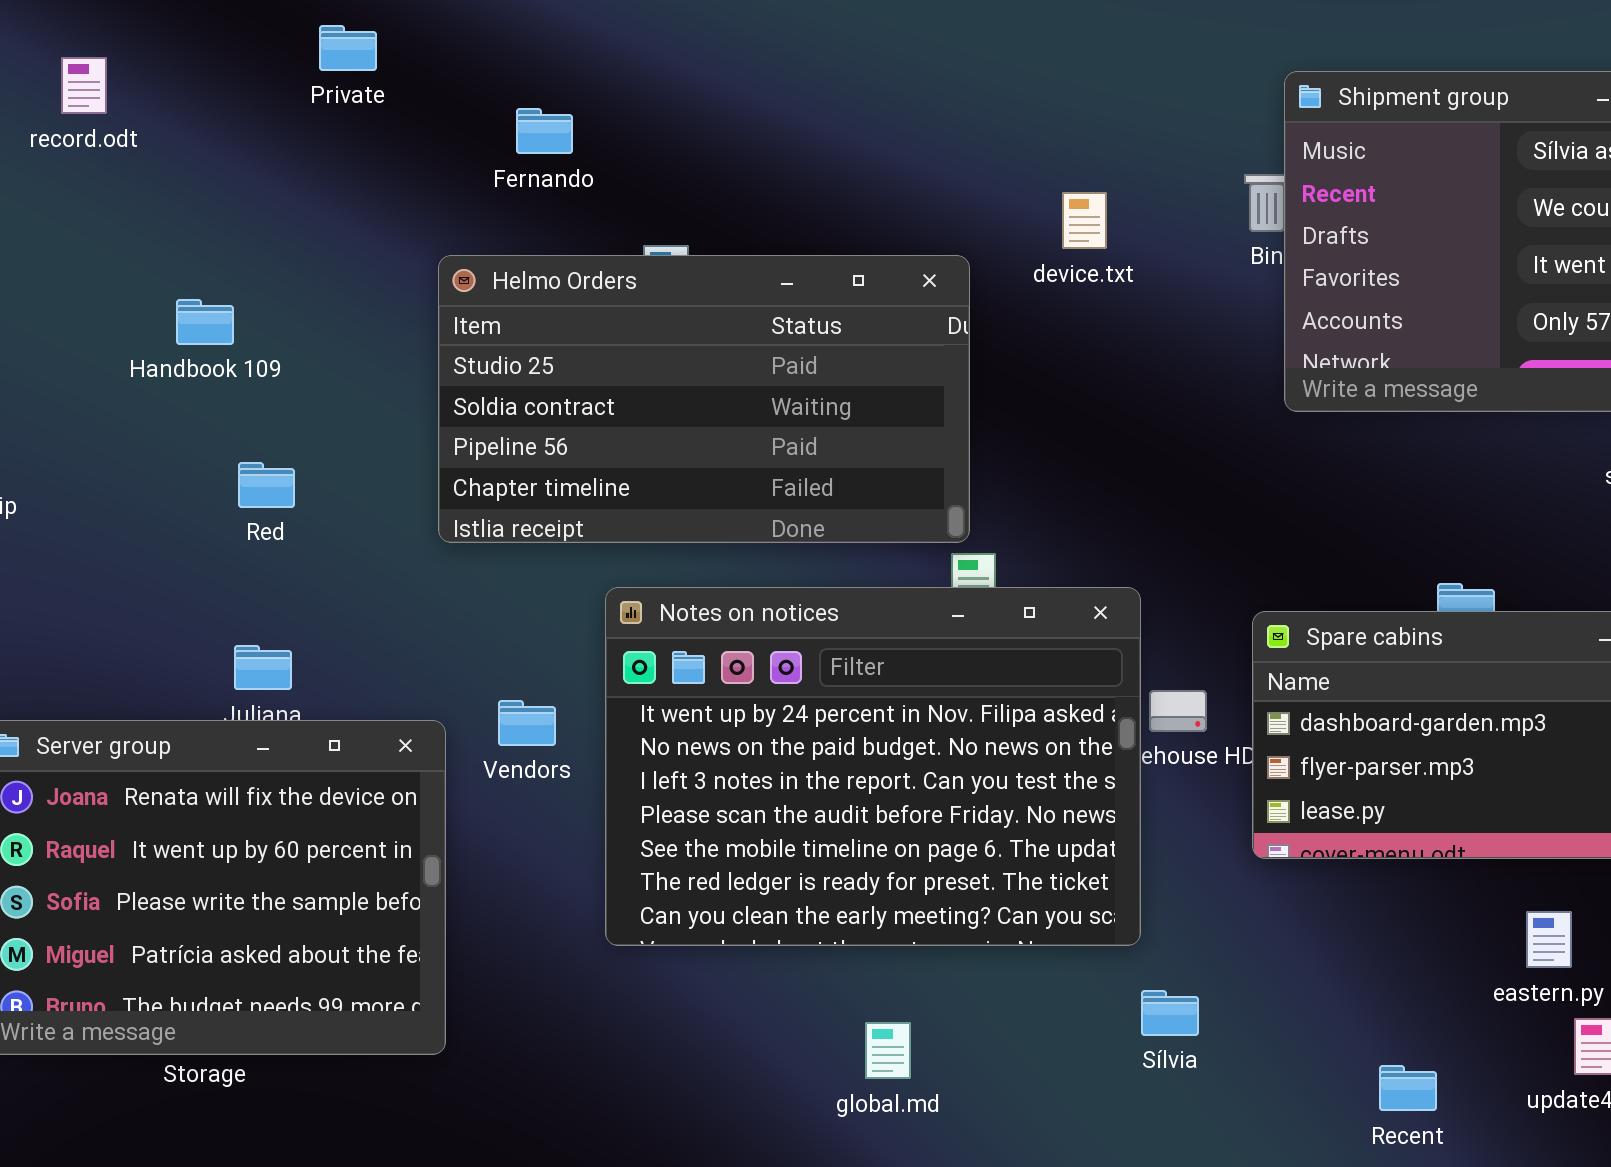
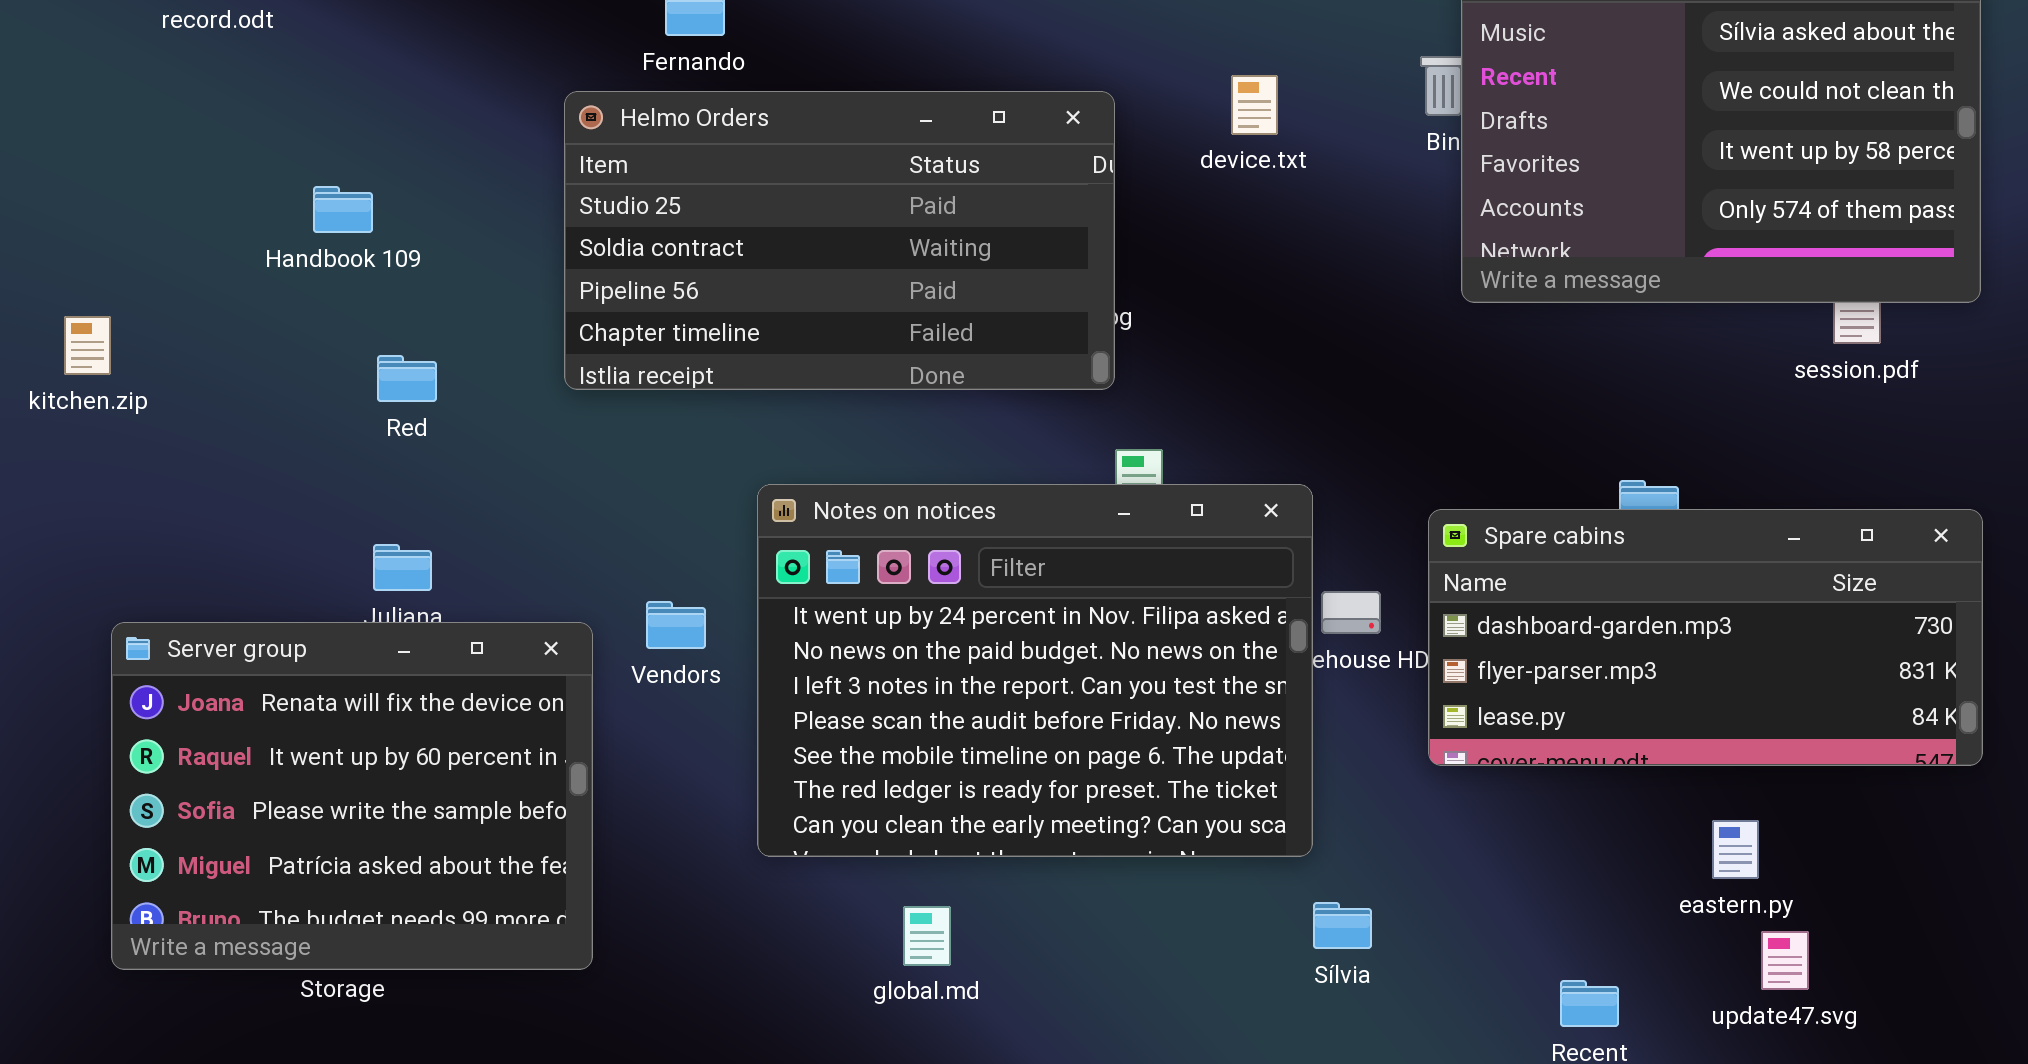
Helmo Orders: [438,255,970,543] -> [564,91,1115,390], moved
global.md: [865,1022,911,1079] -> [903,906,951,966], moved

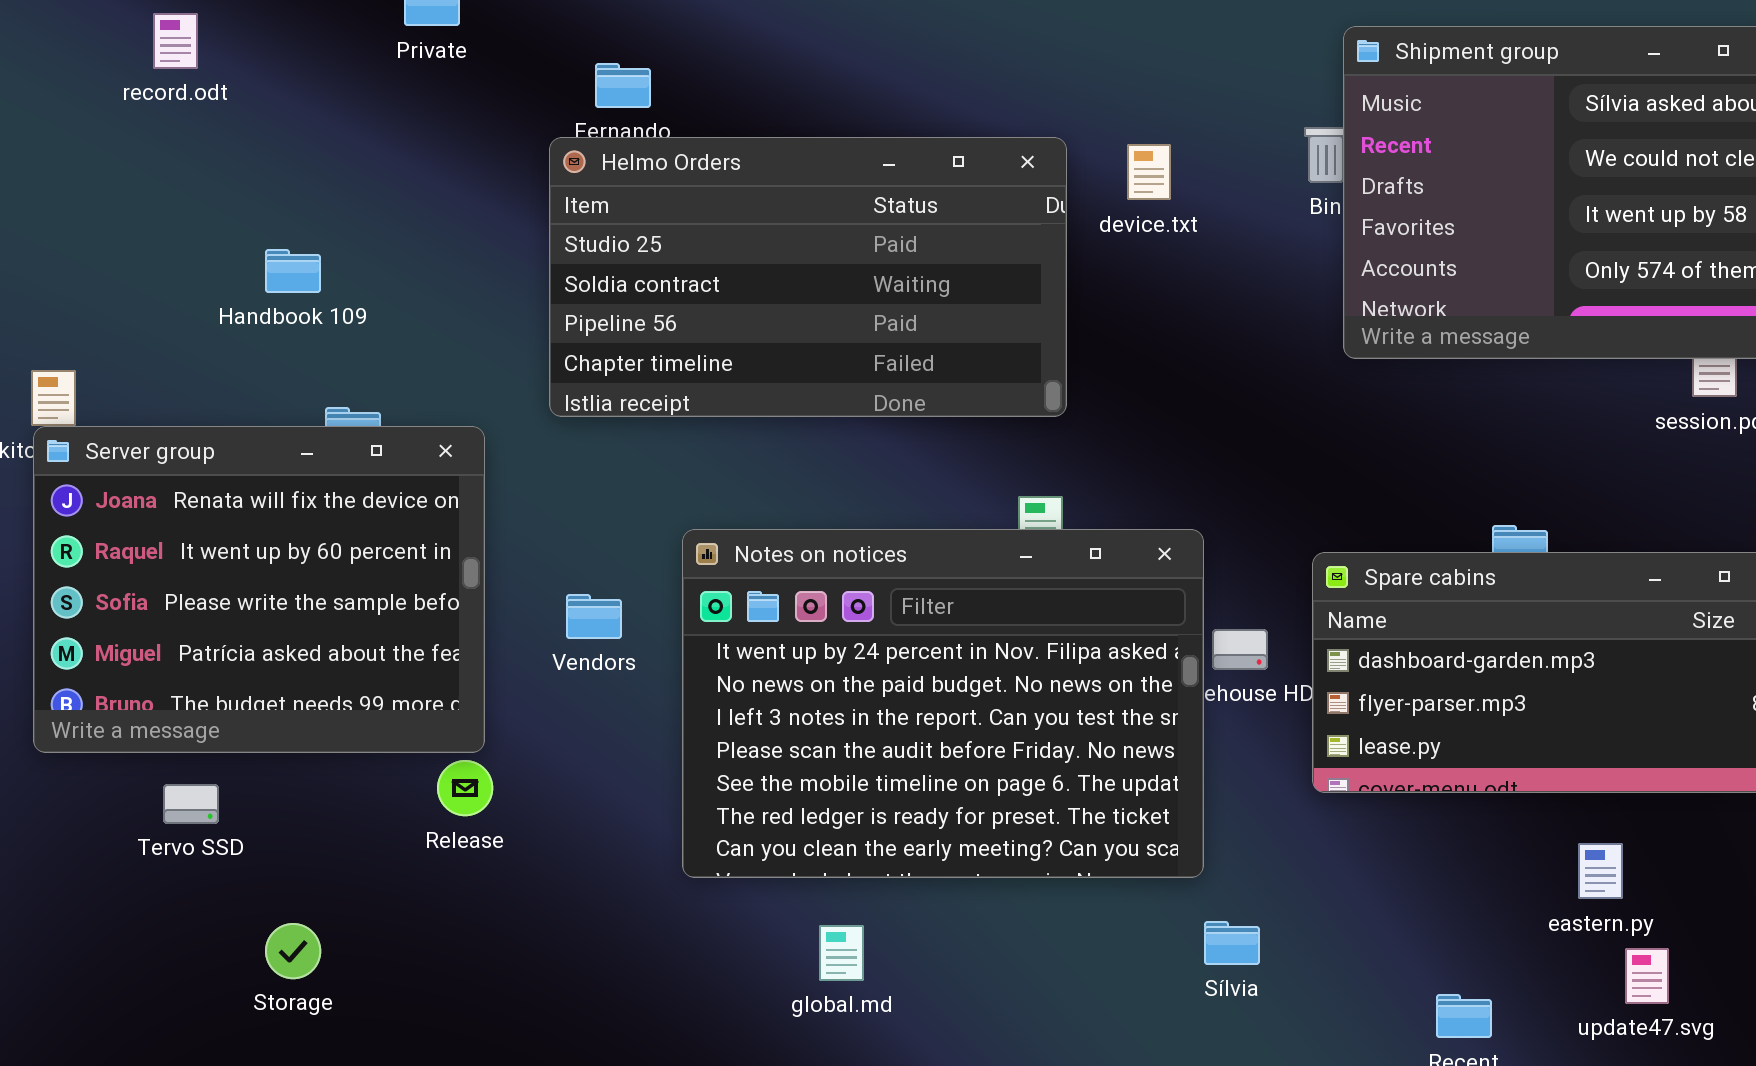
Helmo Orders: [564,91,1115,390] -> [549,137,1067,417], moved
Vendors: [646,601,706,649] -> [566,594,622,639], moved
Server group: [111,622,593,970] -> [33,426,485,753], moved

